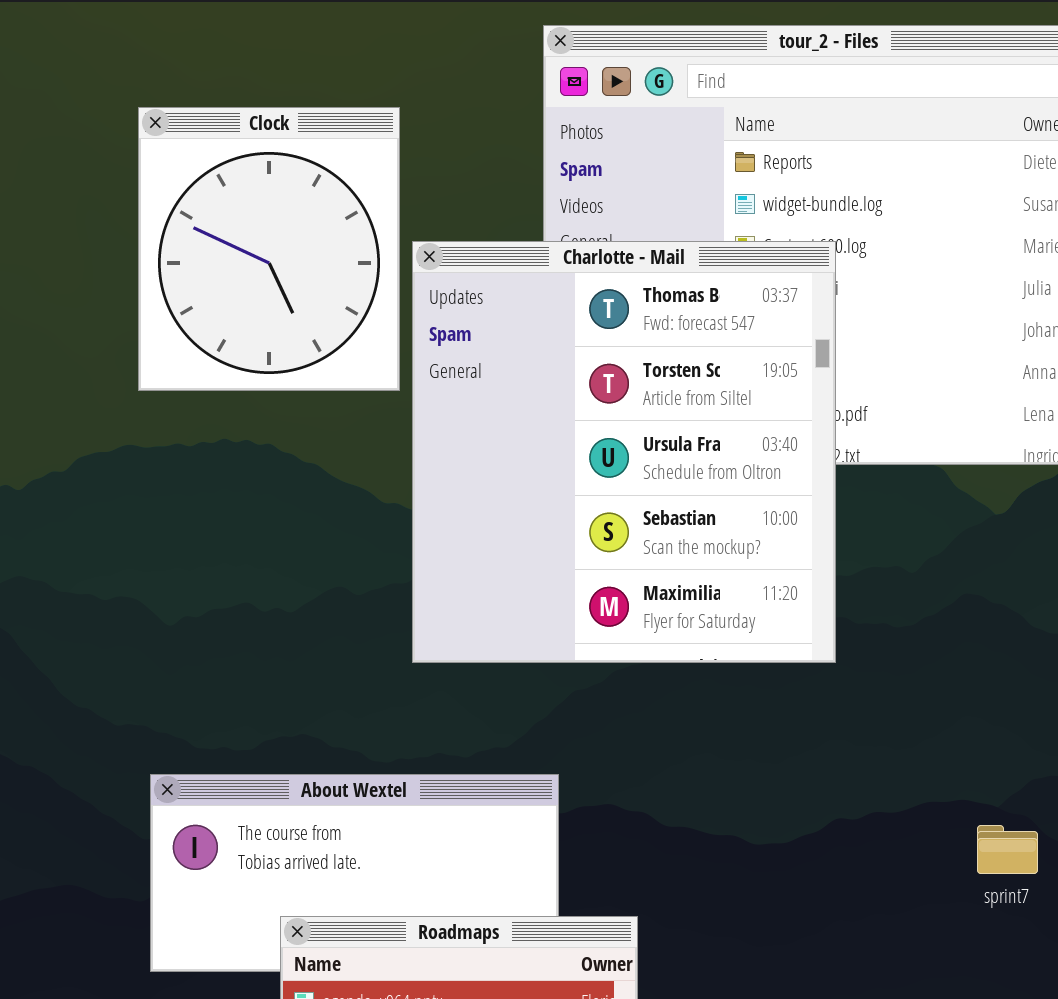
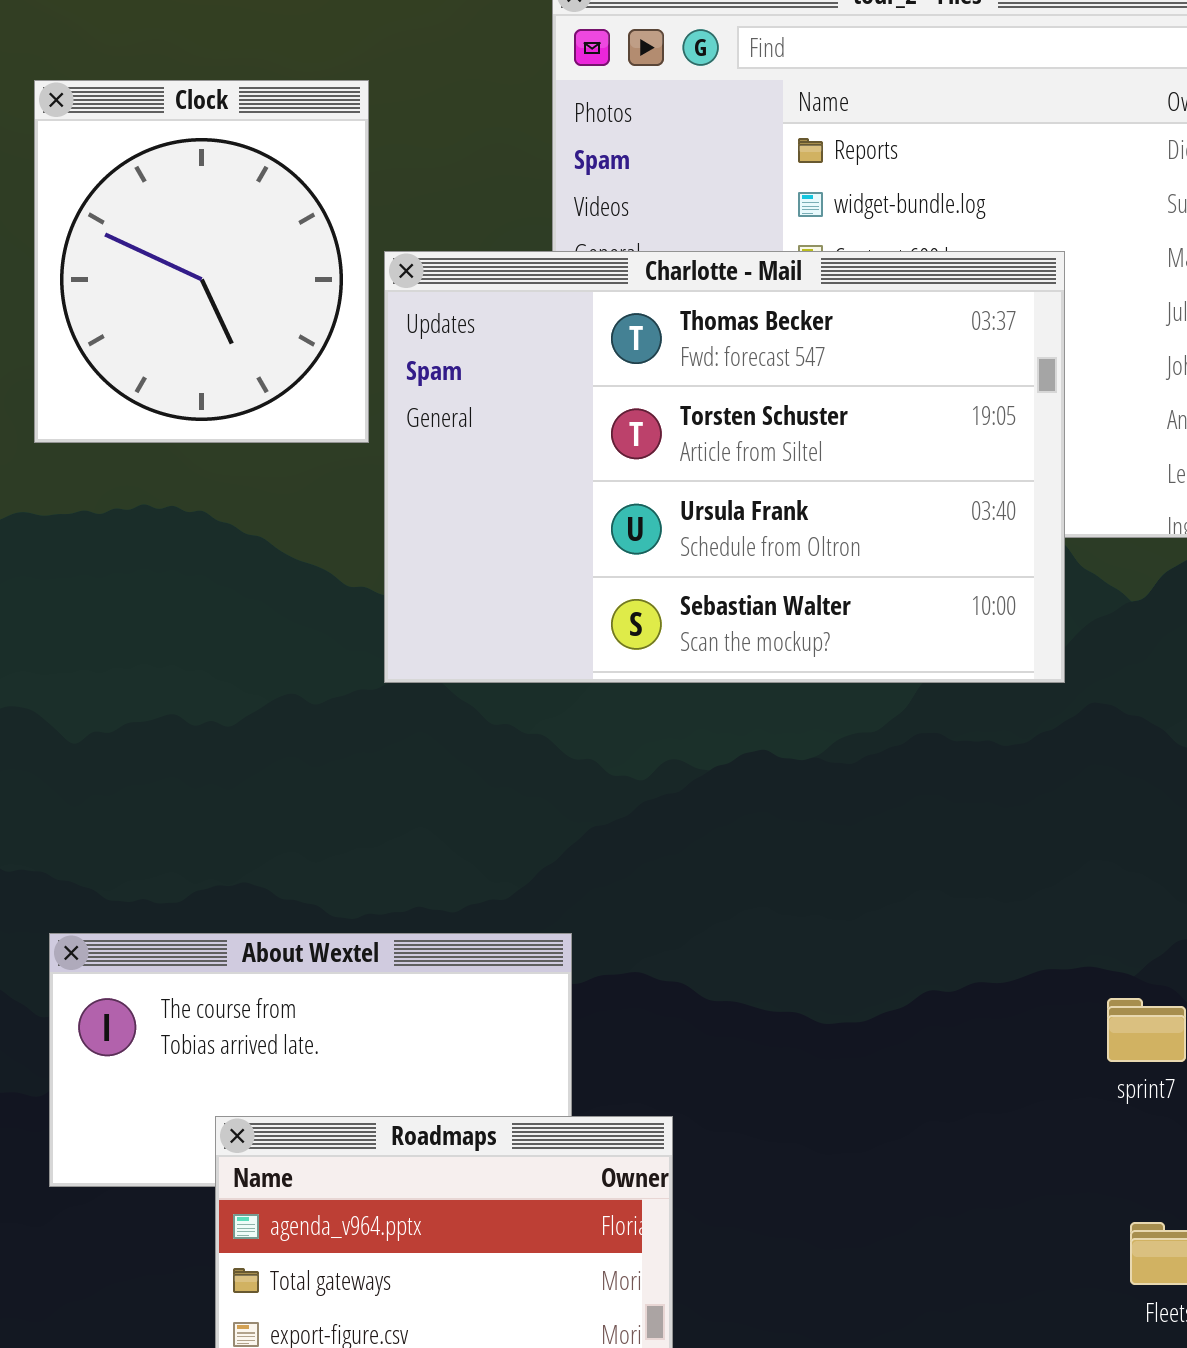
Charlotte - Mail: [412,241,836,663] -> [384,251,1065,683], resized

